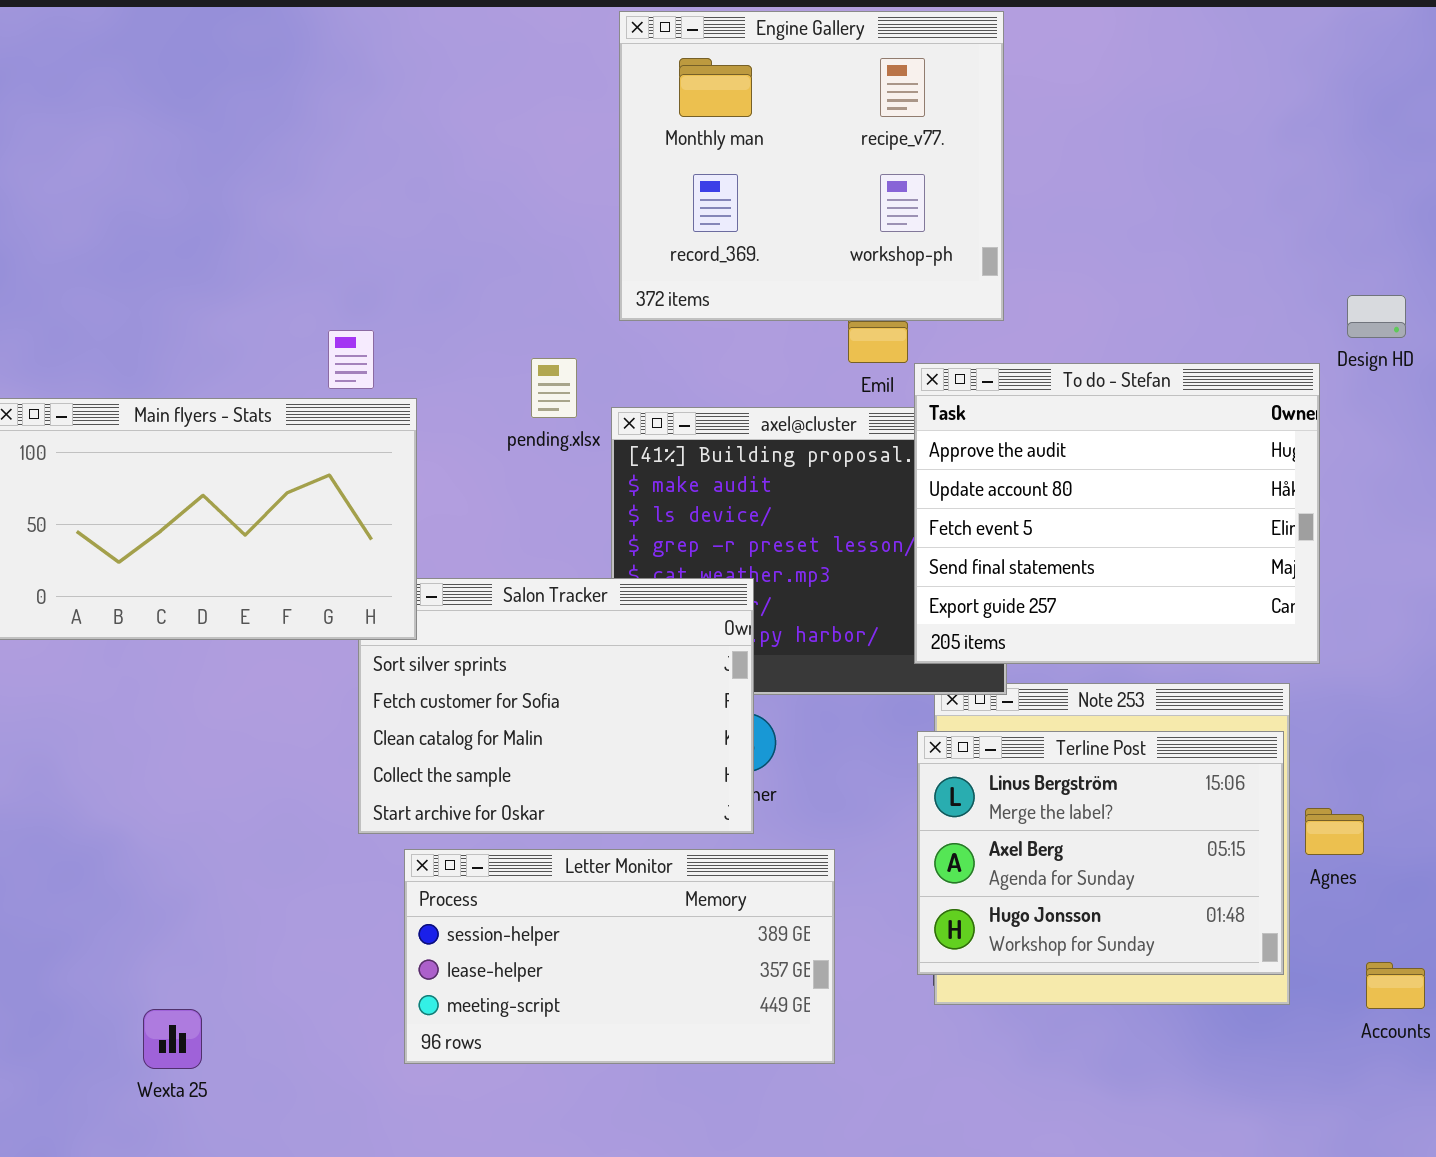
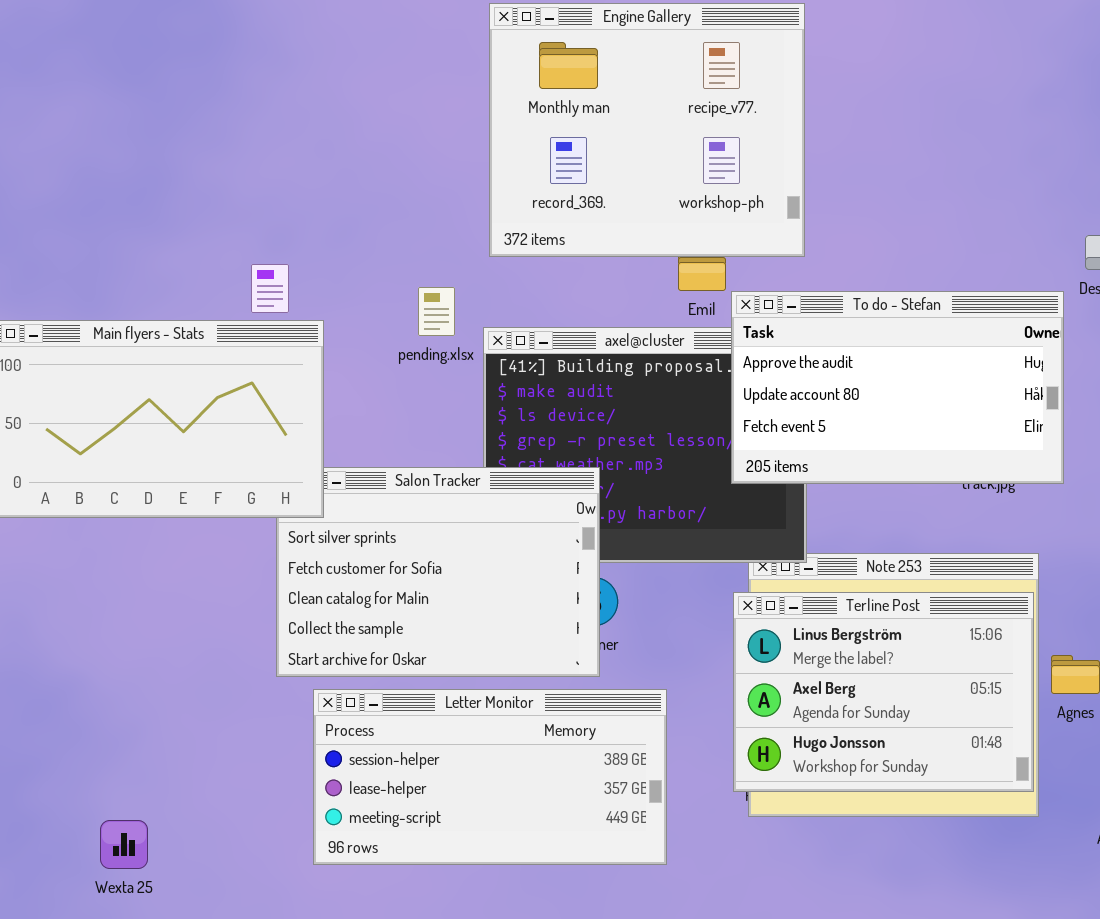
To do - Stefan: [914,363,1320,664] -> [731,291,1064,484], resized

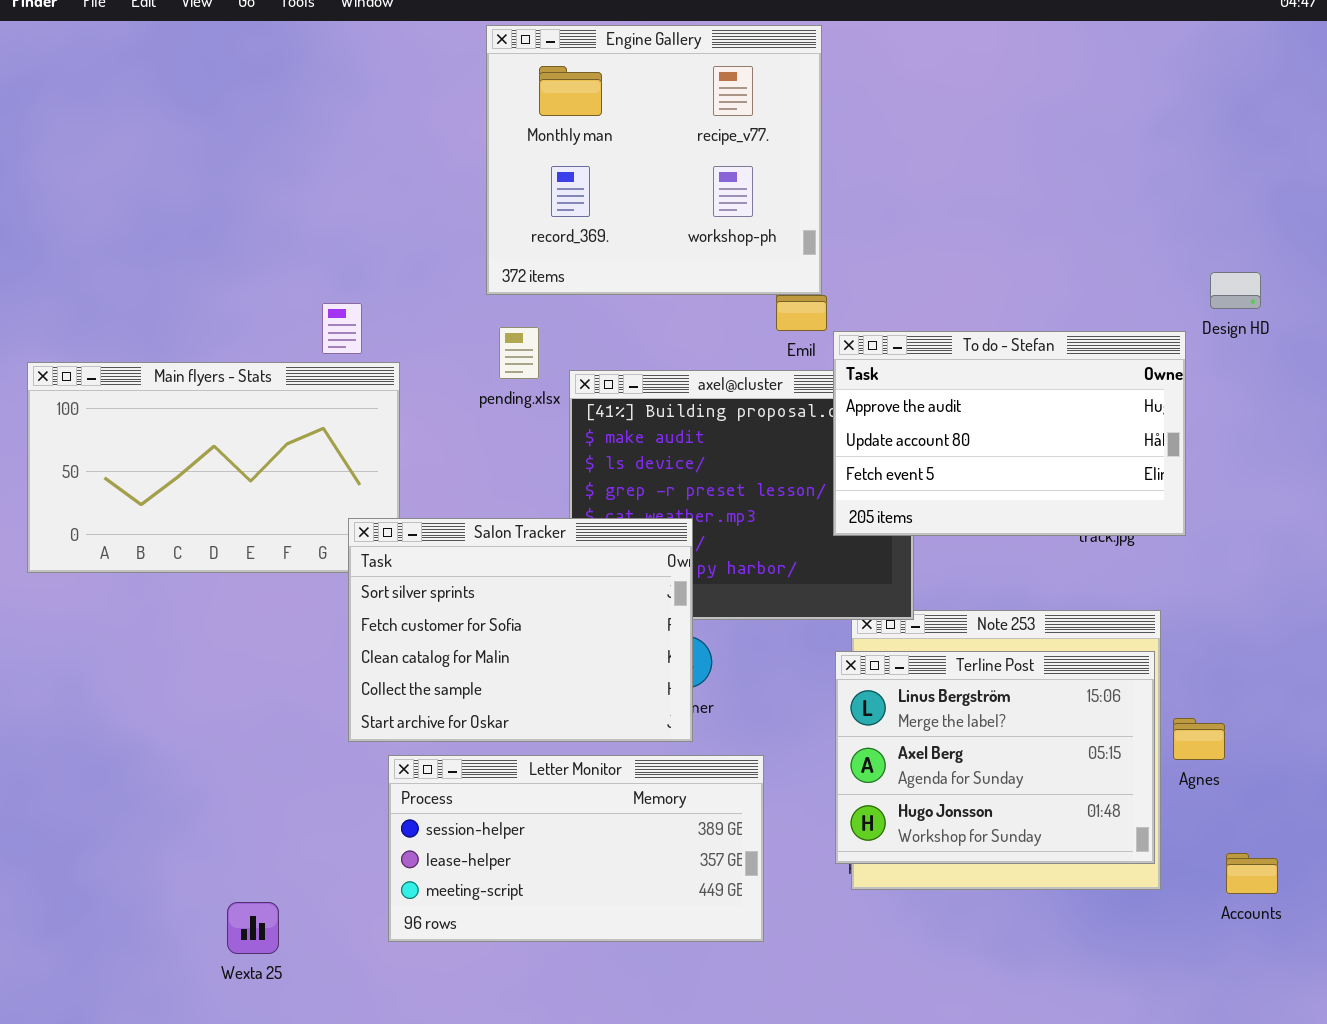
Engine Gallery: [489,3,805,257] -> [486,25,822,295], moved
Salon Tracker: [276,467,600,677] -> [348,518,693,742], raised
Wexta 25: [100,820,148,869] -> [227,902,279,954], moved

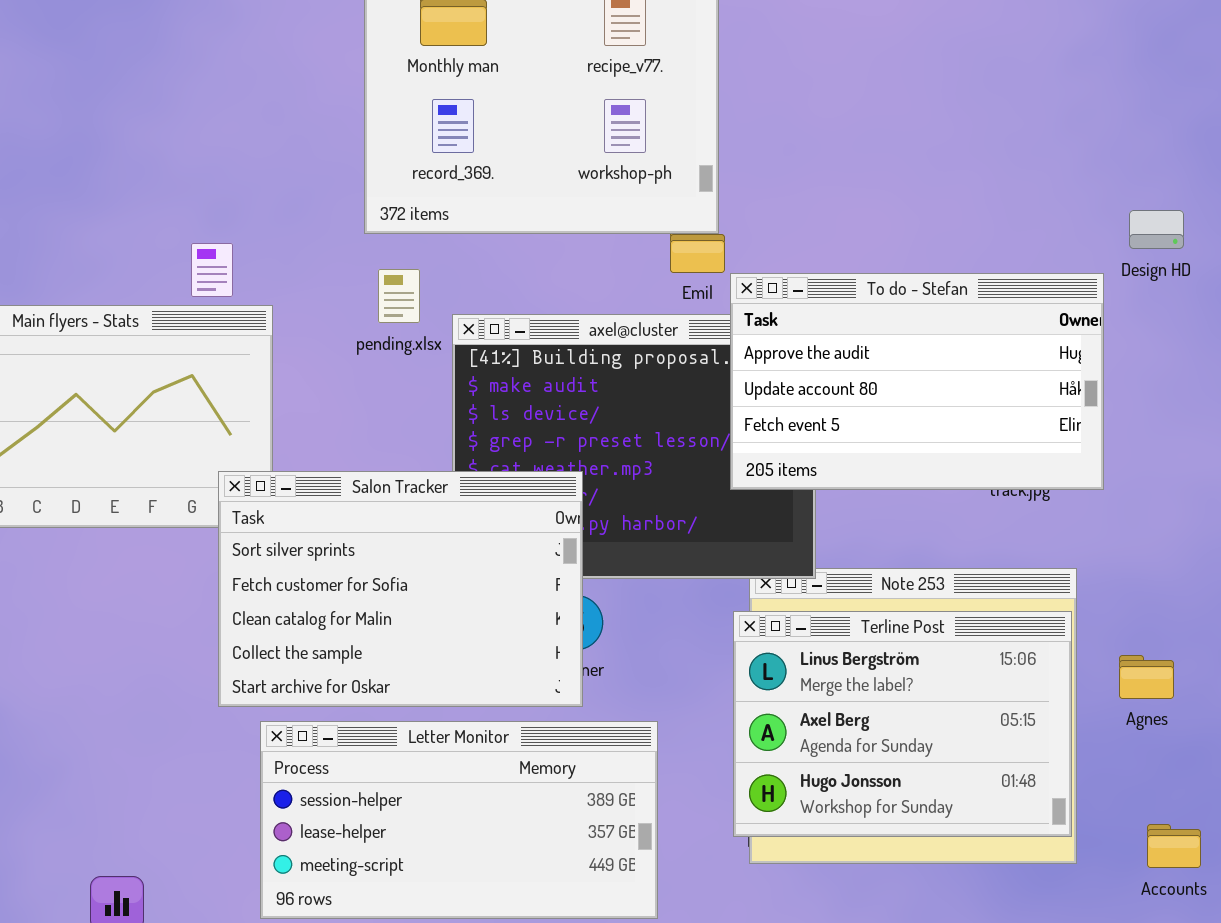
Agnes: [1173,718,1225,760] -> [1119,655,1174,699], moved

